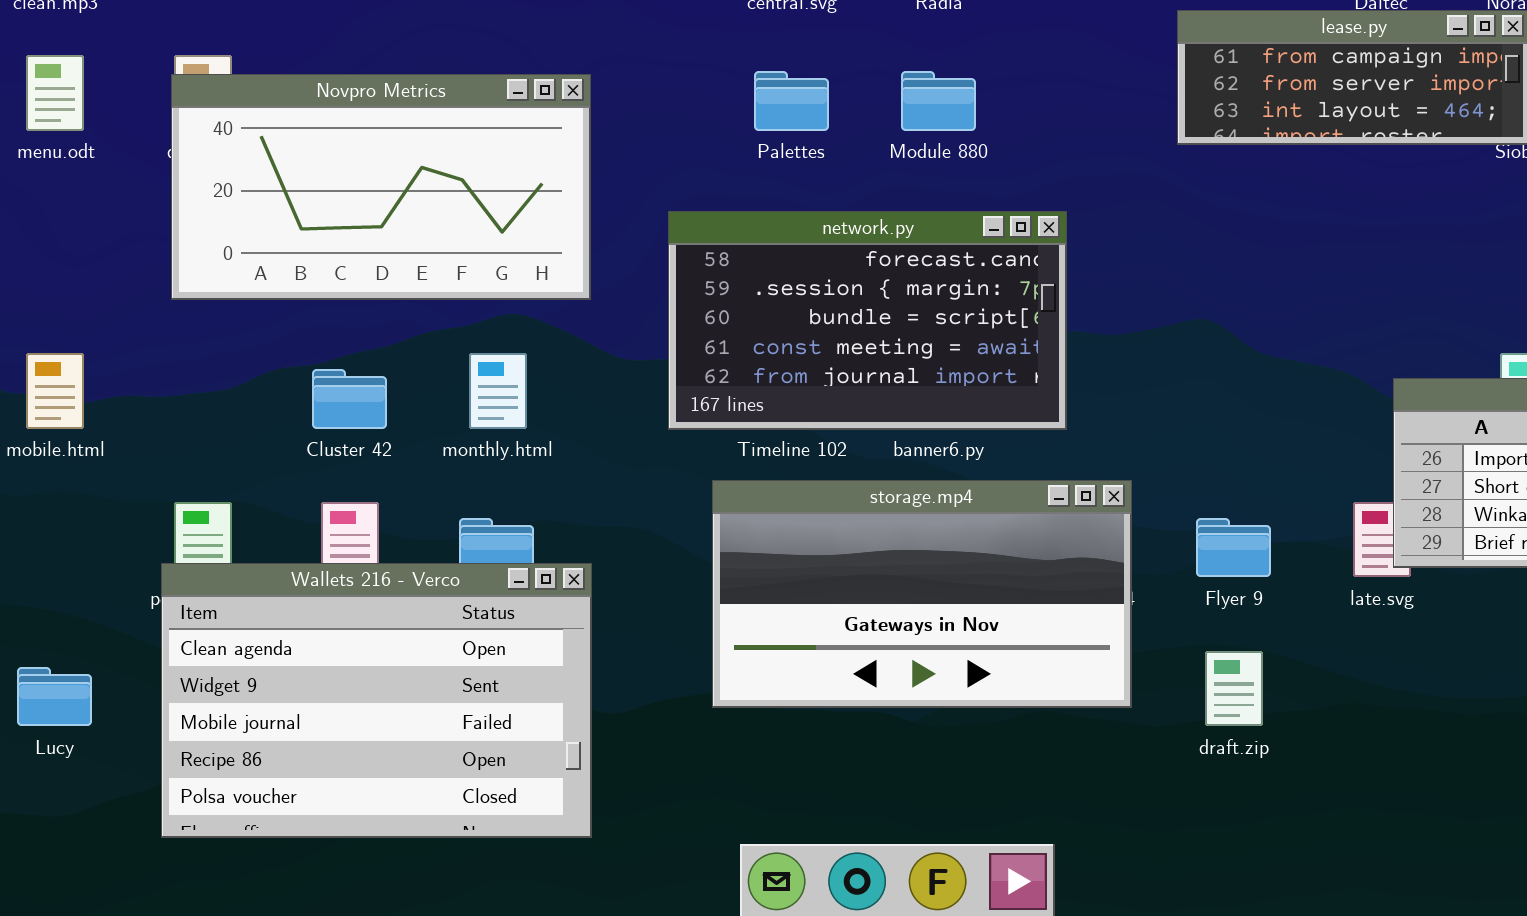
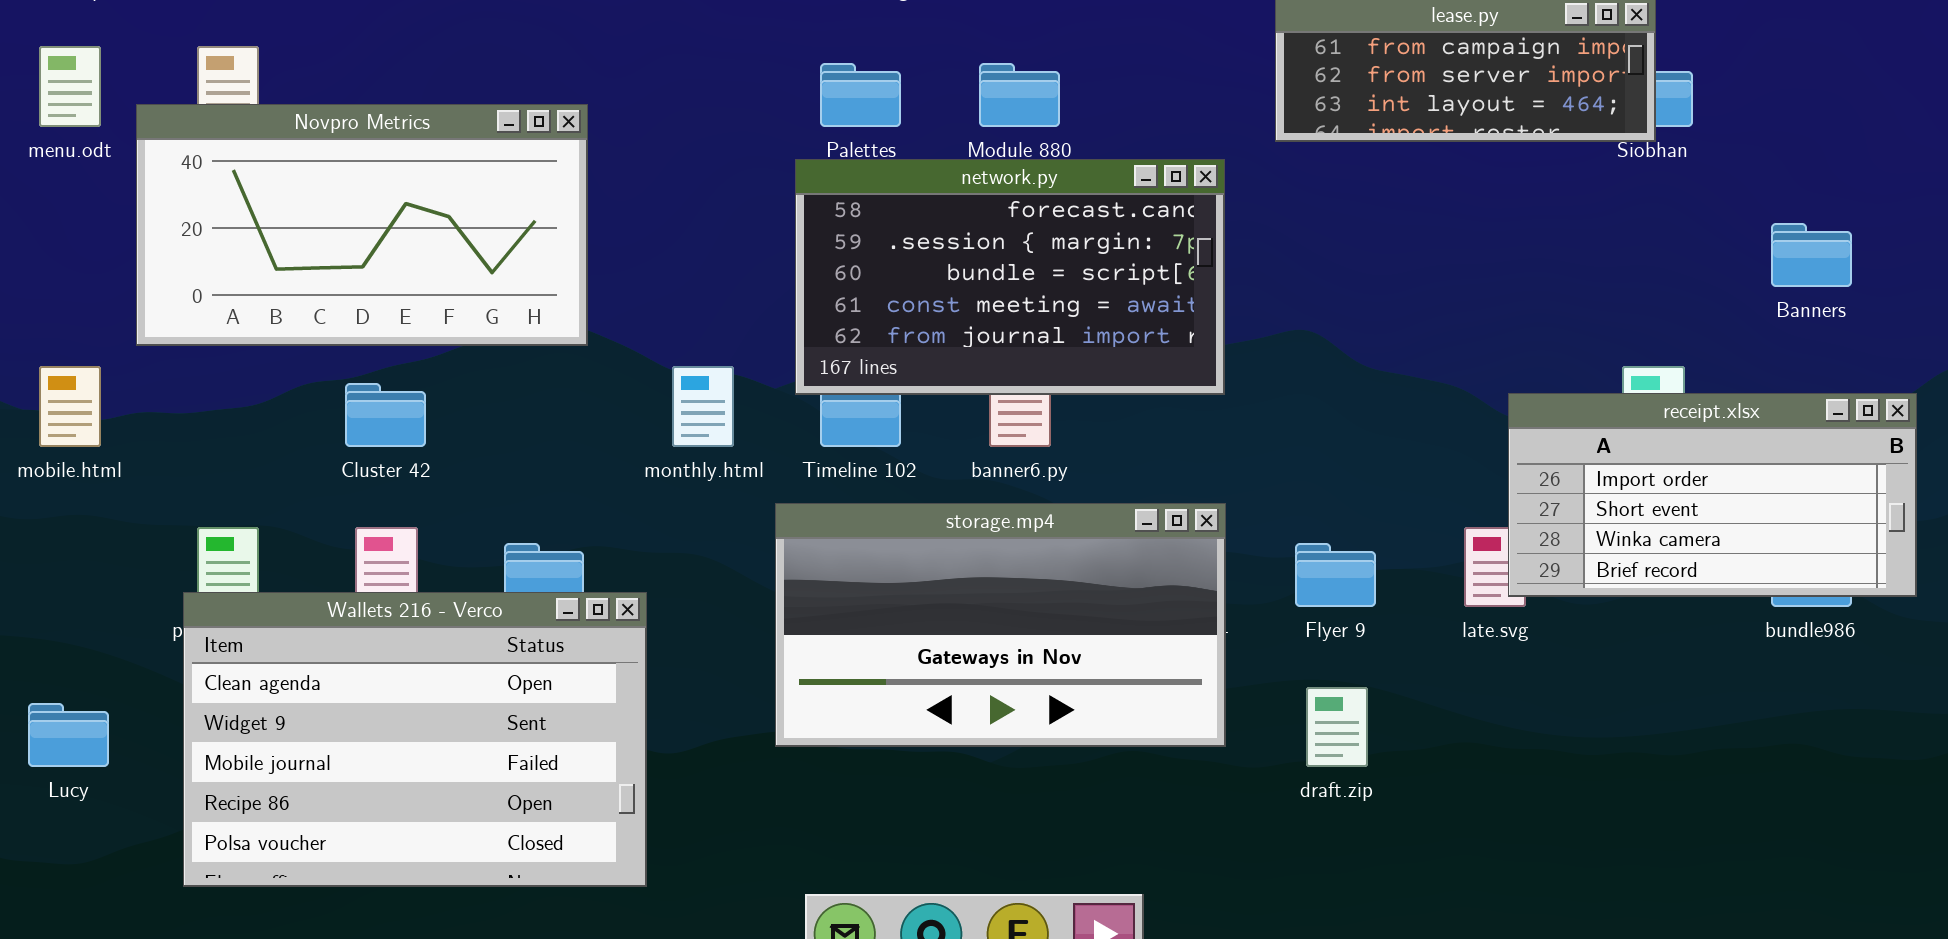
Novpro Metrics: [171,74,591,300] -> [136,104,588,346], moved
network.py: [668,211,1067,430] -> [795,159,1225,395], moved
monthly.html: [469,353,527,429] -> [672,366,734,447], moved

